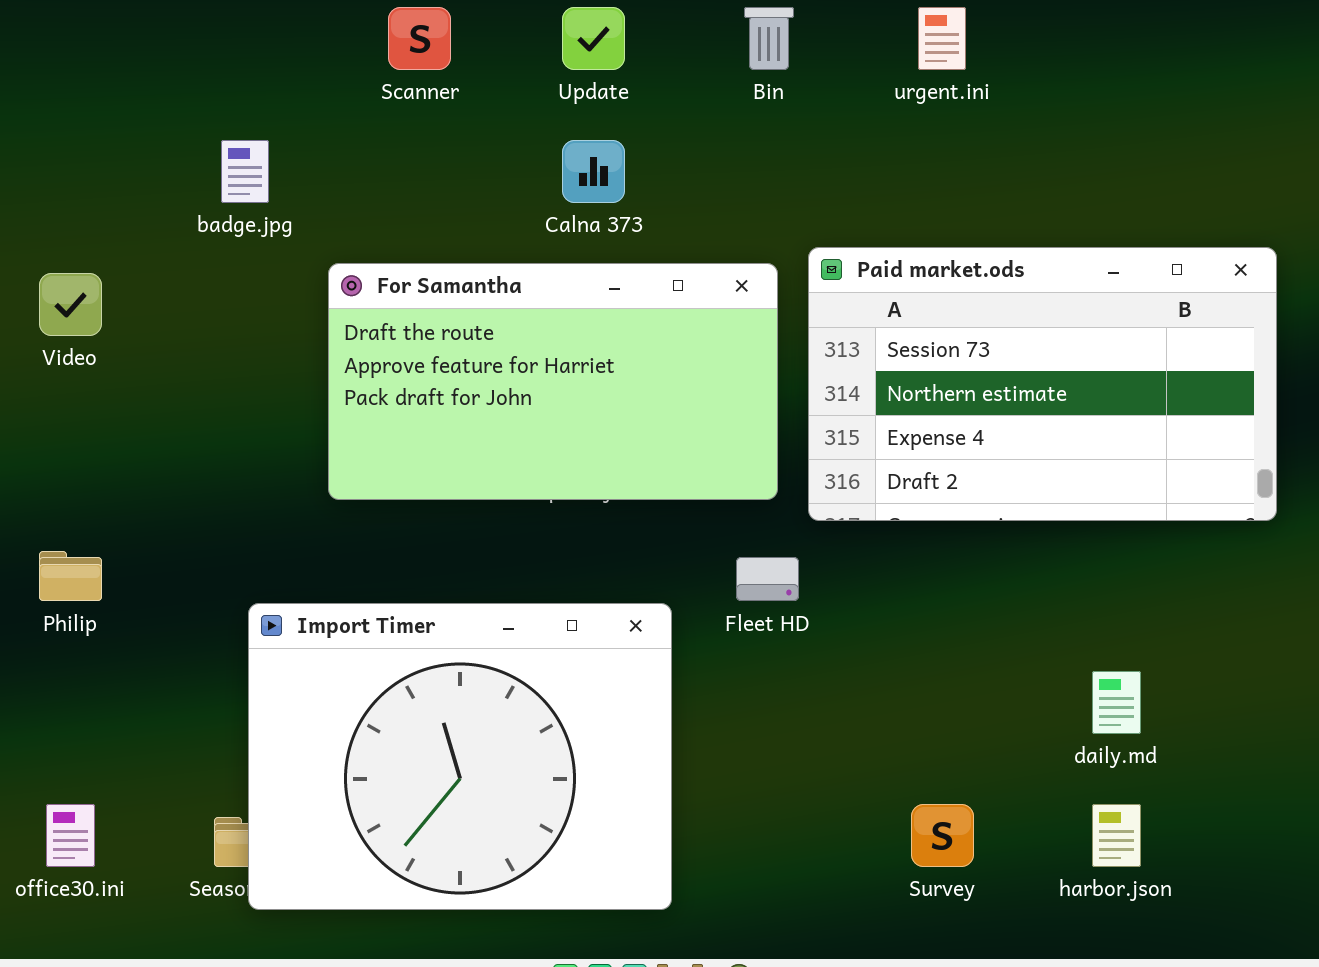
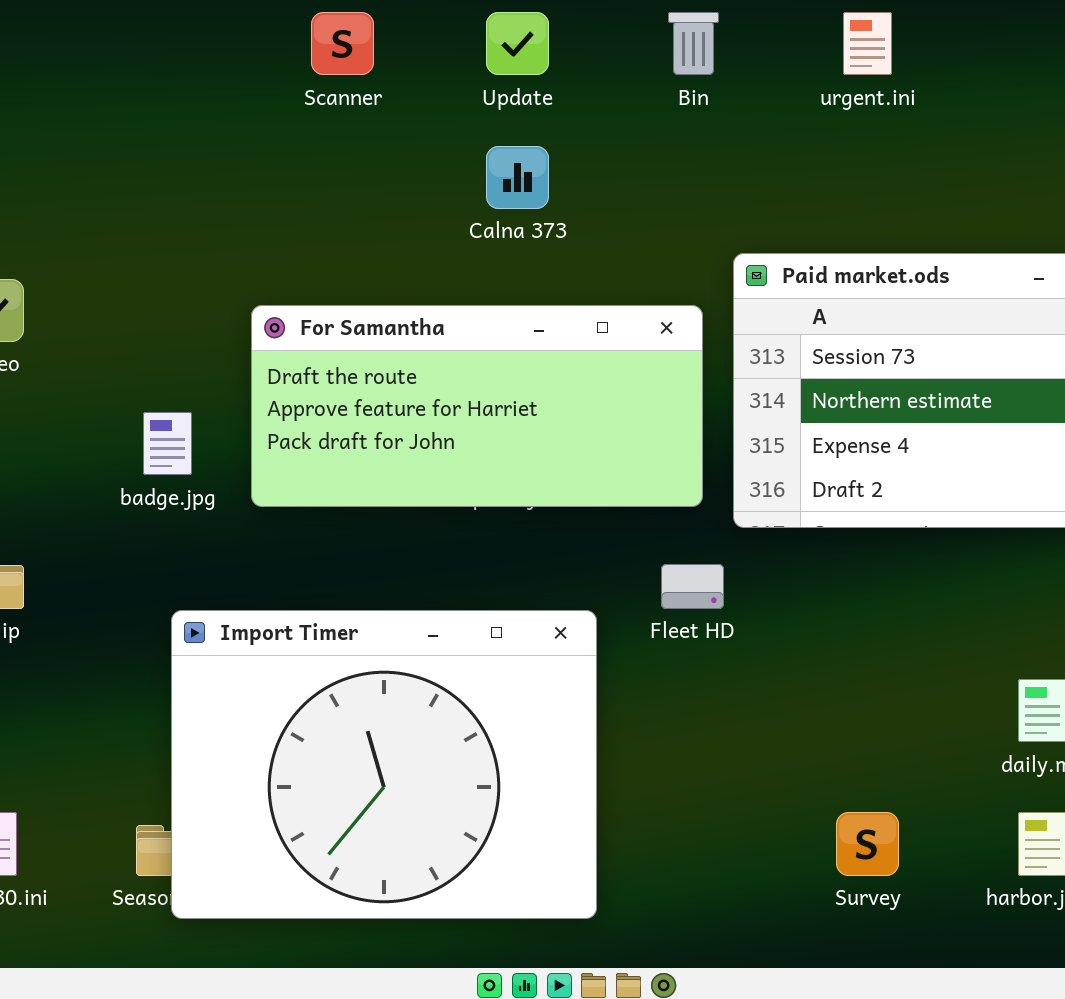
badge.jpg: [221,140,269,203] -> [143,412,192,475], moved
For Samantha: [328,263,778,500] -> [251,305,703,507], resized

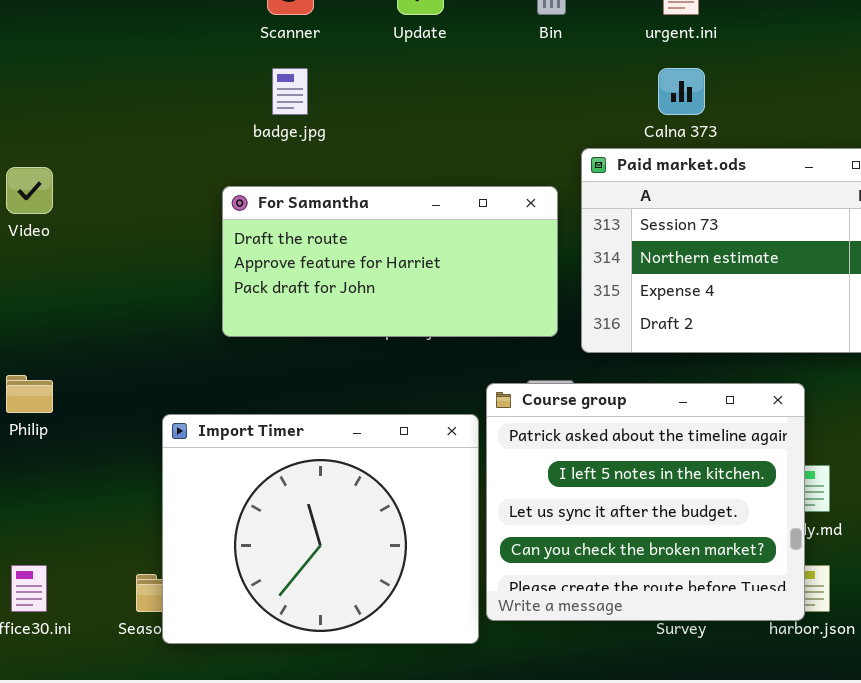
Calna 373: [486,146,549,209] -> [658,68,705,115], moved
badge.jpg: [143,412,192,475] -> [272,68,308,115], moved
Course group: none -> [486,383,805,621], opened

